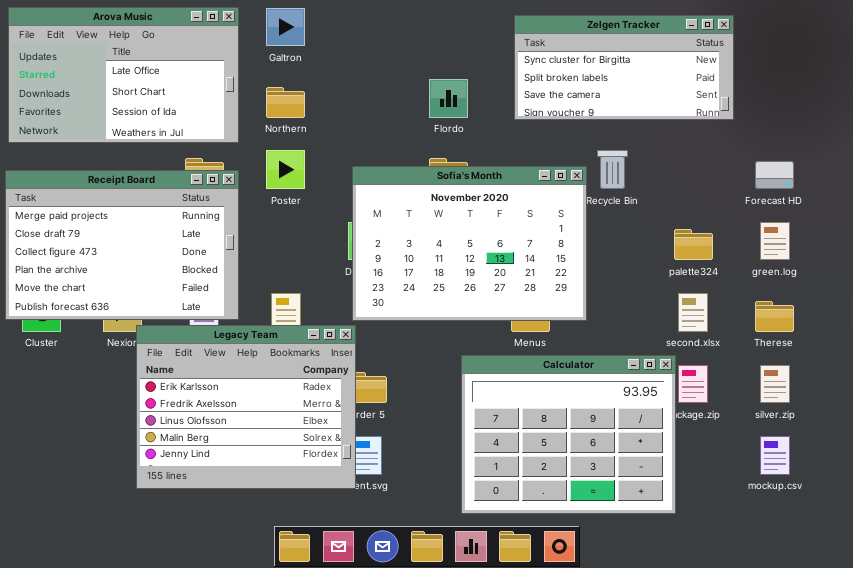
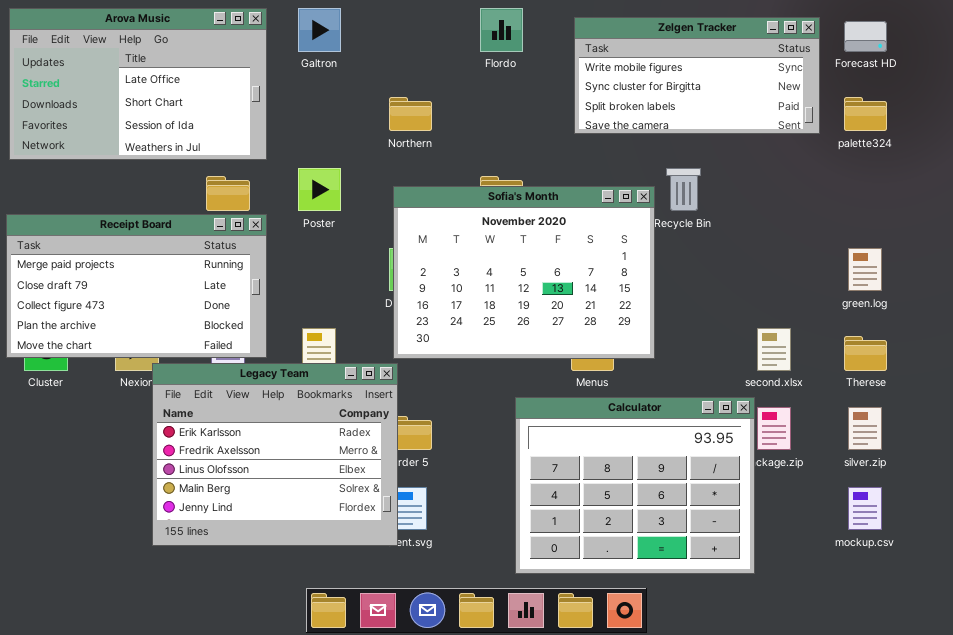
Zelgen Tracker: [514,15,734,120] -> [574,17,820,134], scrolled up 1 row
Flordo: [429,79,468,118] -> [480,8,523,52], moved
Northern: [266,87,305,118] -> [389,97,432,131], moved
Forecast HD: [755,161,794,189] -> [844,21,887,52], moved
Receipt Board: [5,170,239,320] -> [6,214,267,358], resized
palette324: [674,229,713,260] -> [844,97,887,131], moved

